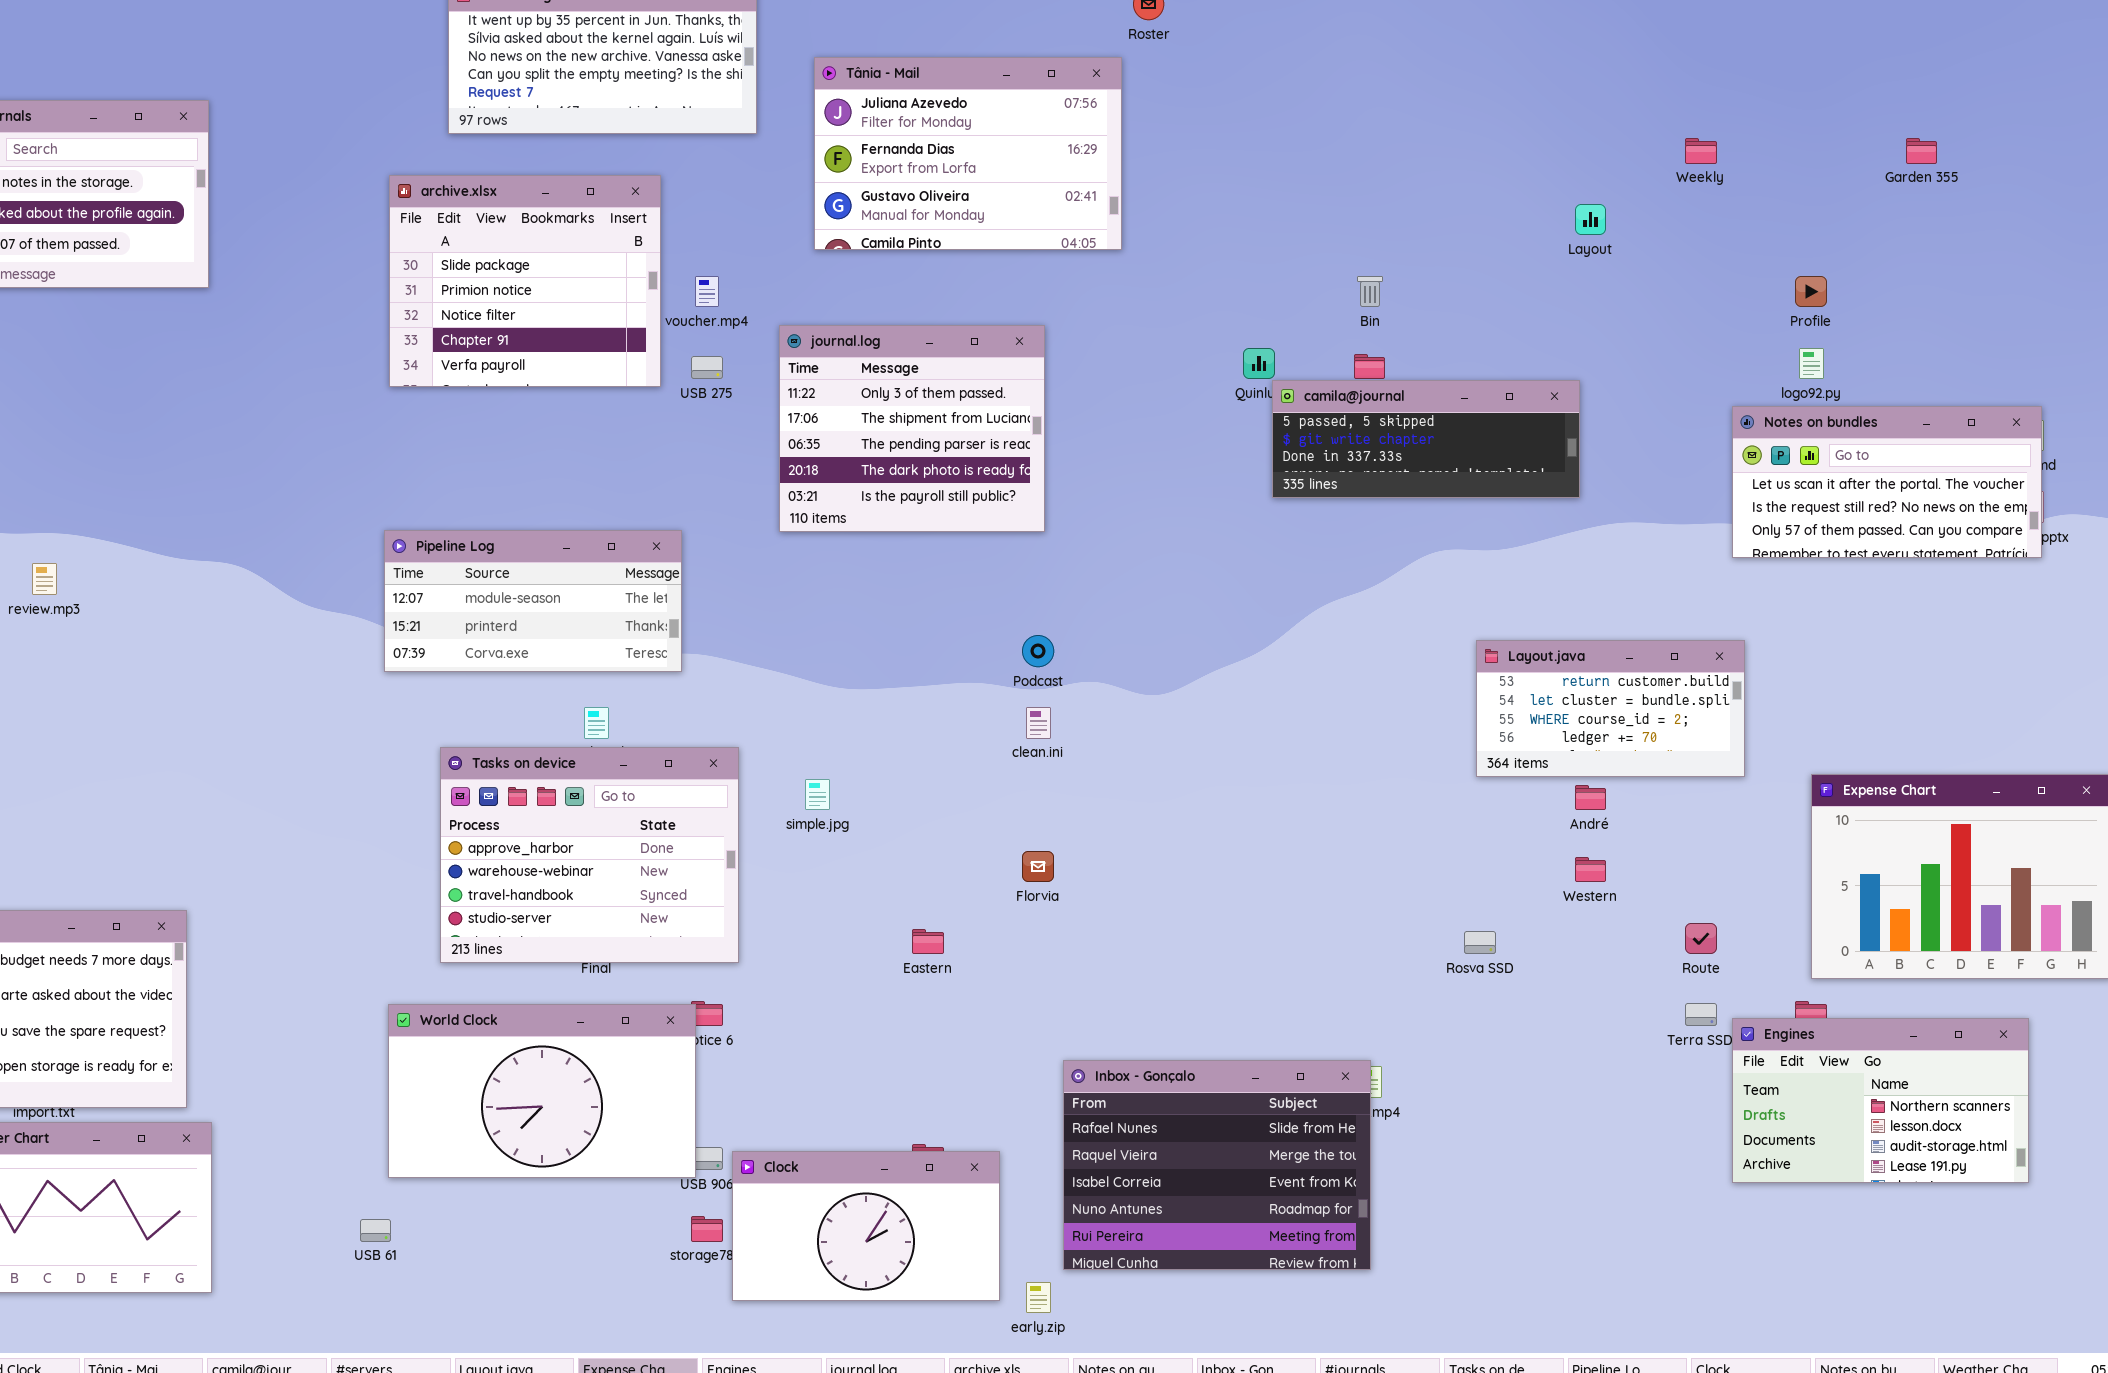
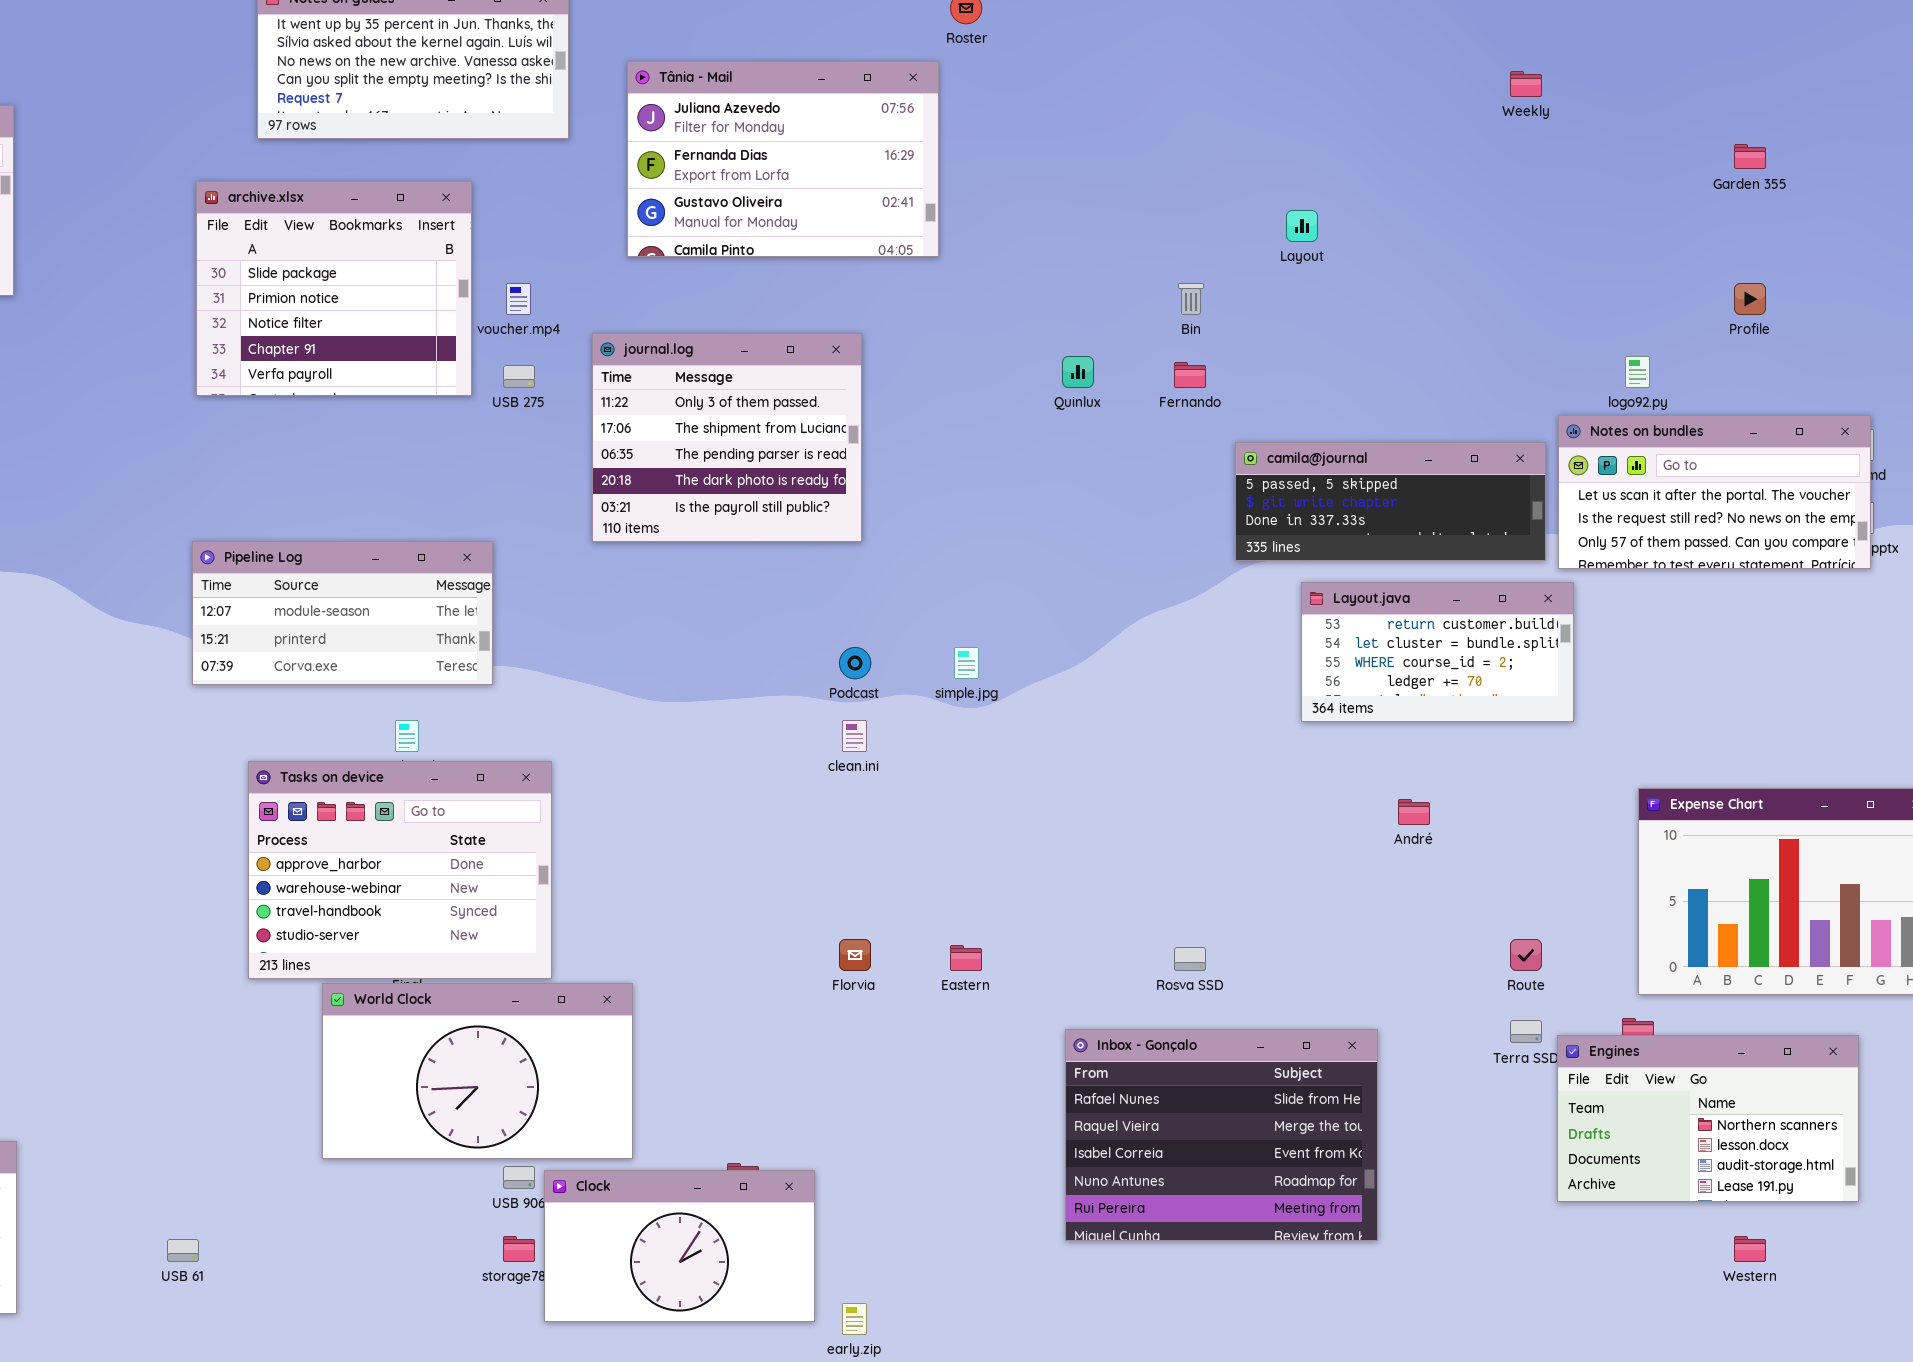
Weekly: [1685,138,1717,164] -> [1510,71,1542,97], moved
Layout: [1575,204,1606,235] -> [1286,210,1318,242], moved
Profile: [1795,276,1827,307] -> [1734,283,1766,315], moved
camila@journal: [1272,380,1580,498] -> [1235,442,1546,561], moved
Layout.java: [1476,640,1745,777] -> [1301,582,1574,722], moved
simple.jpg: [805,779,830,810] -> [954,647,979,679], moved
Florvia: [1022,851,1054,882] -> [839,939,871,971], moved
Western: [1575,857,1606,882] -> [1734,1236,1766,1262], moved
Eastern: [912,929,944,954] -> [950,945,982,971], moved
Rosva SSD: [1464,931,1496,954] -> [1174,947,1206,971], moved
World Clock: [388,1004,696,1178] -> [322,983,633,1159], moved
Inbox - Gonçalo: [1063,1060,1371,1270] -> [1065,1029,1378,1241], moved

